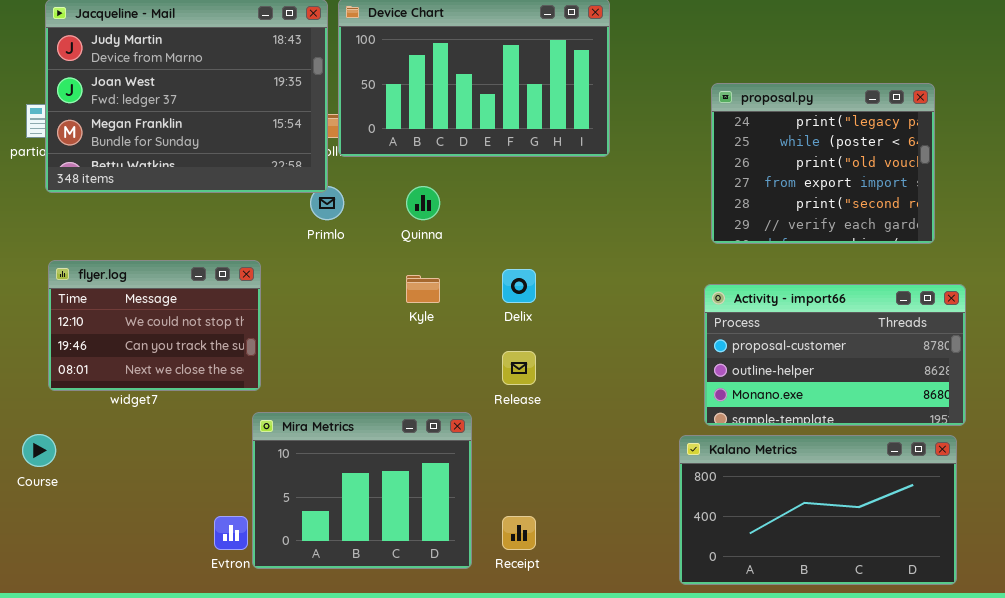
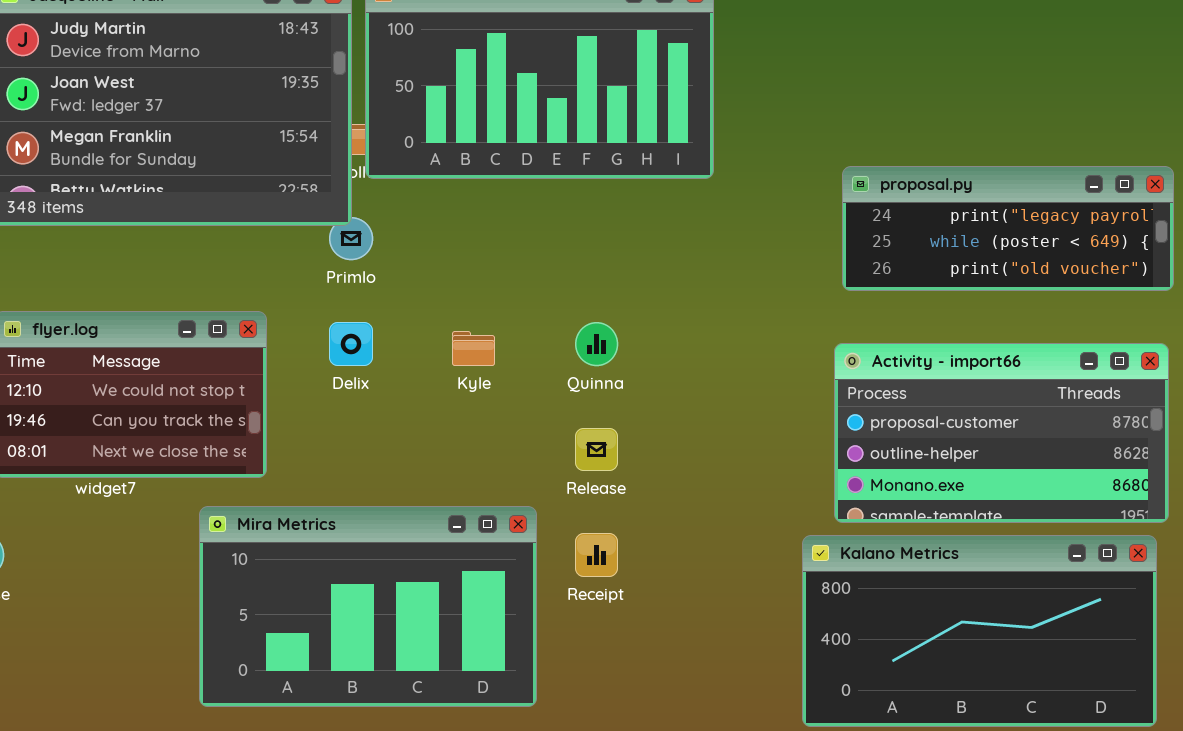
proposal.py: [711,83,935,244] -> [842,166,1174,291], resized
Quinna: [406,186,440,220] -> [575,322,618,366], moved
Delix: [502,269,536,303] -> [329,322,373,366], moved
Mira Metrics: [252,412,472,569] -> [199,506,537,707], resized
Receipt: [502,516,536,550] -> [575,533,618,577], moved

